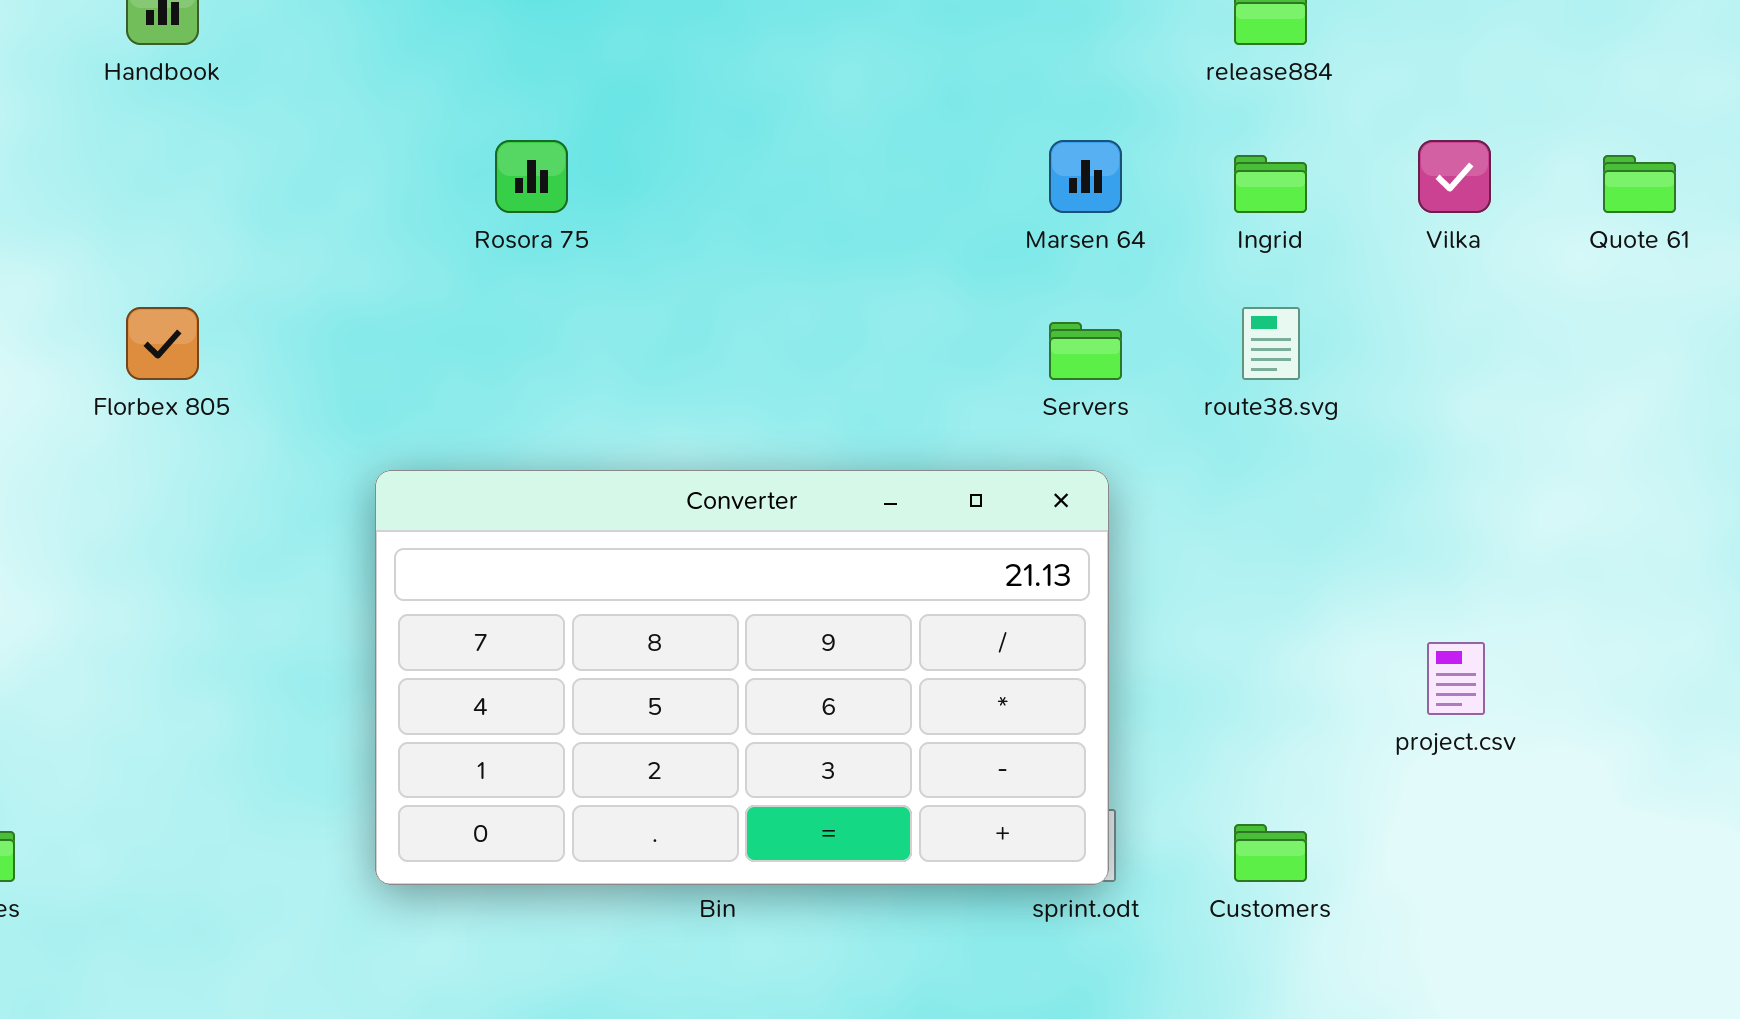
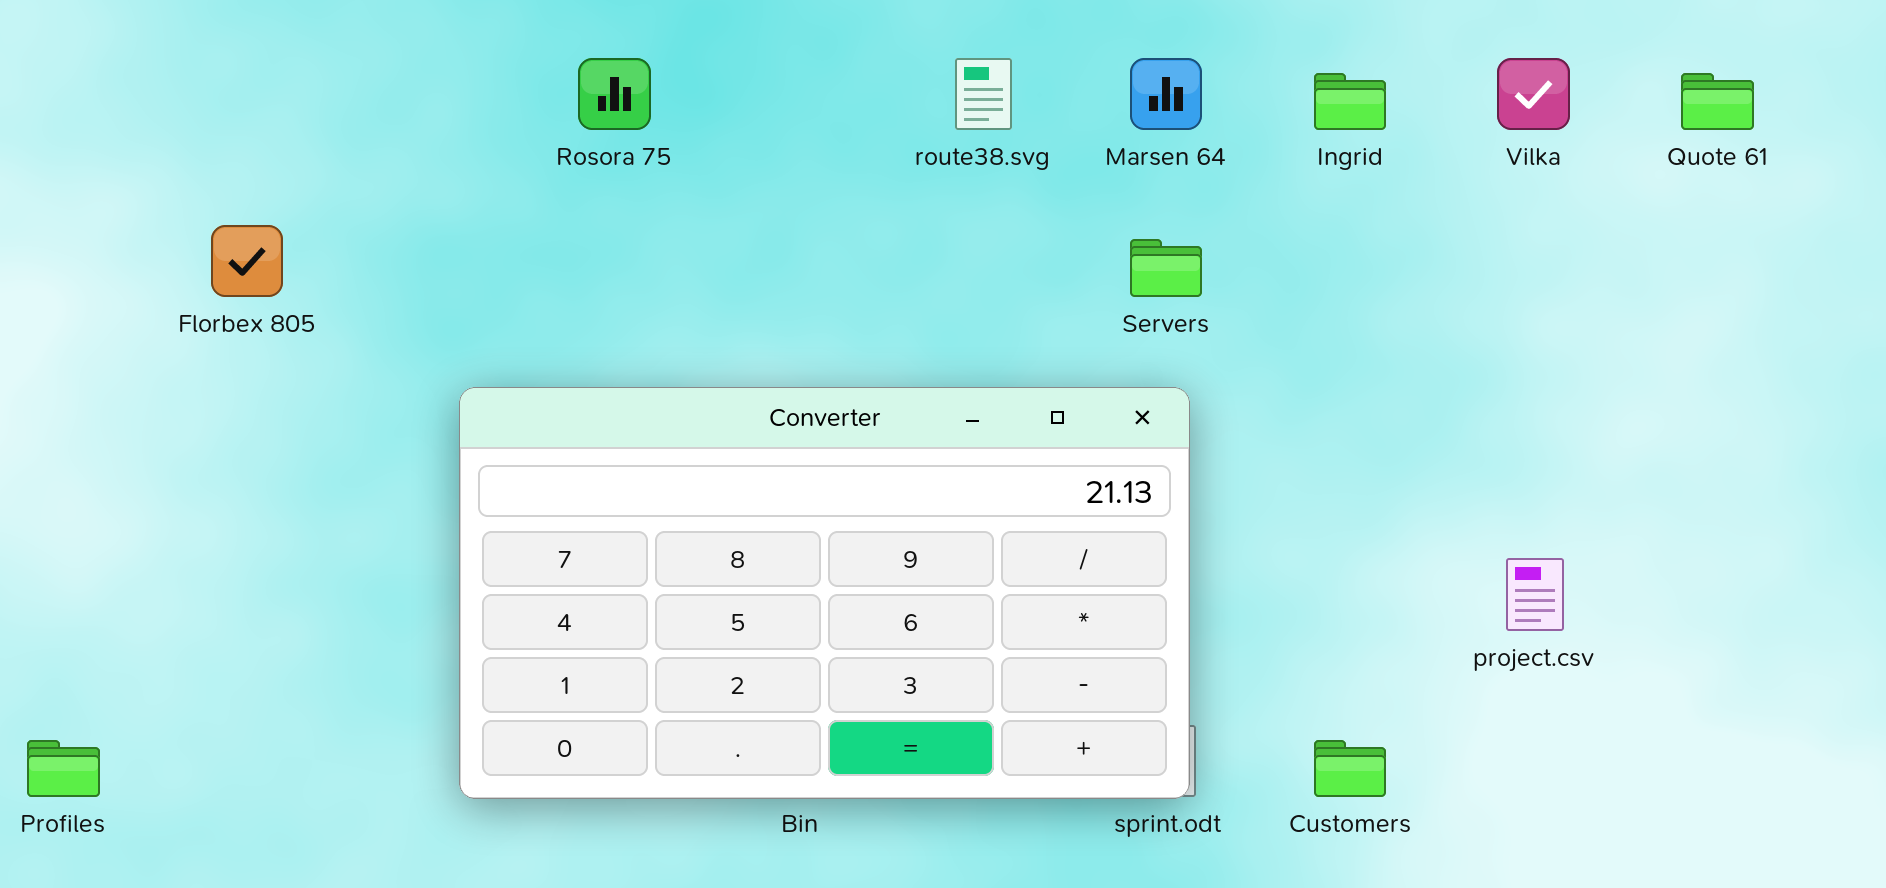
route38.svg: [1242,307,1300,380] -> [955,58,1012,130], moved

